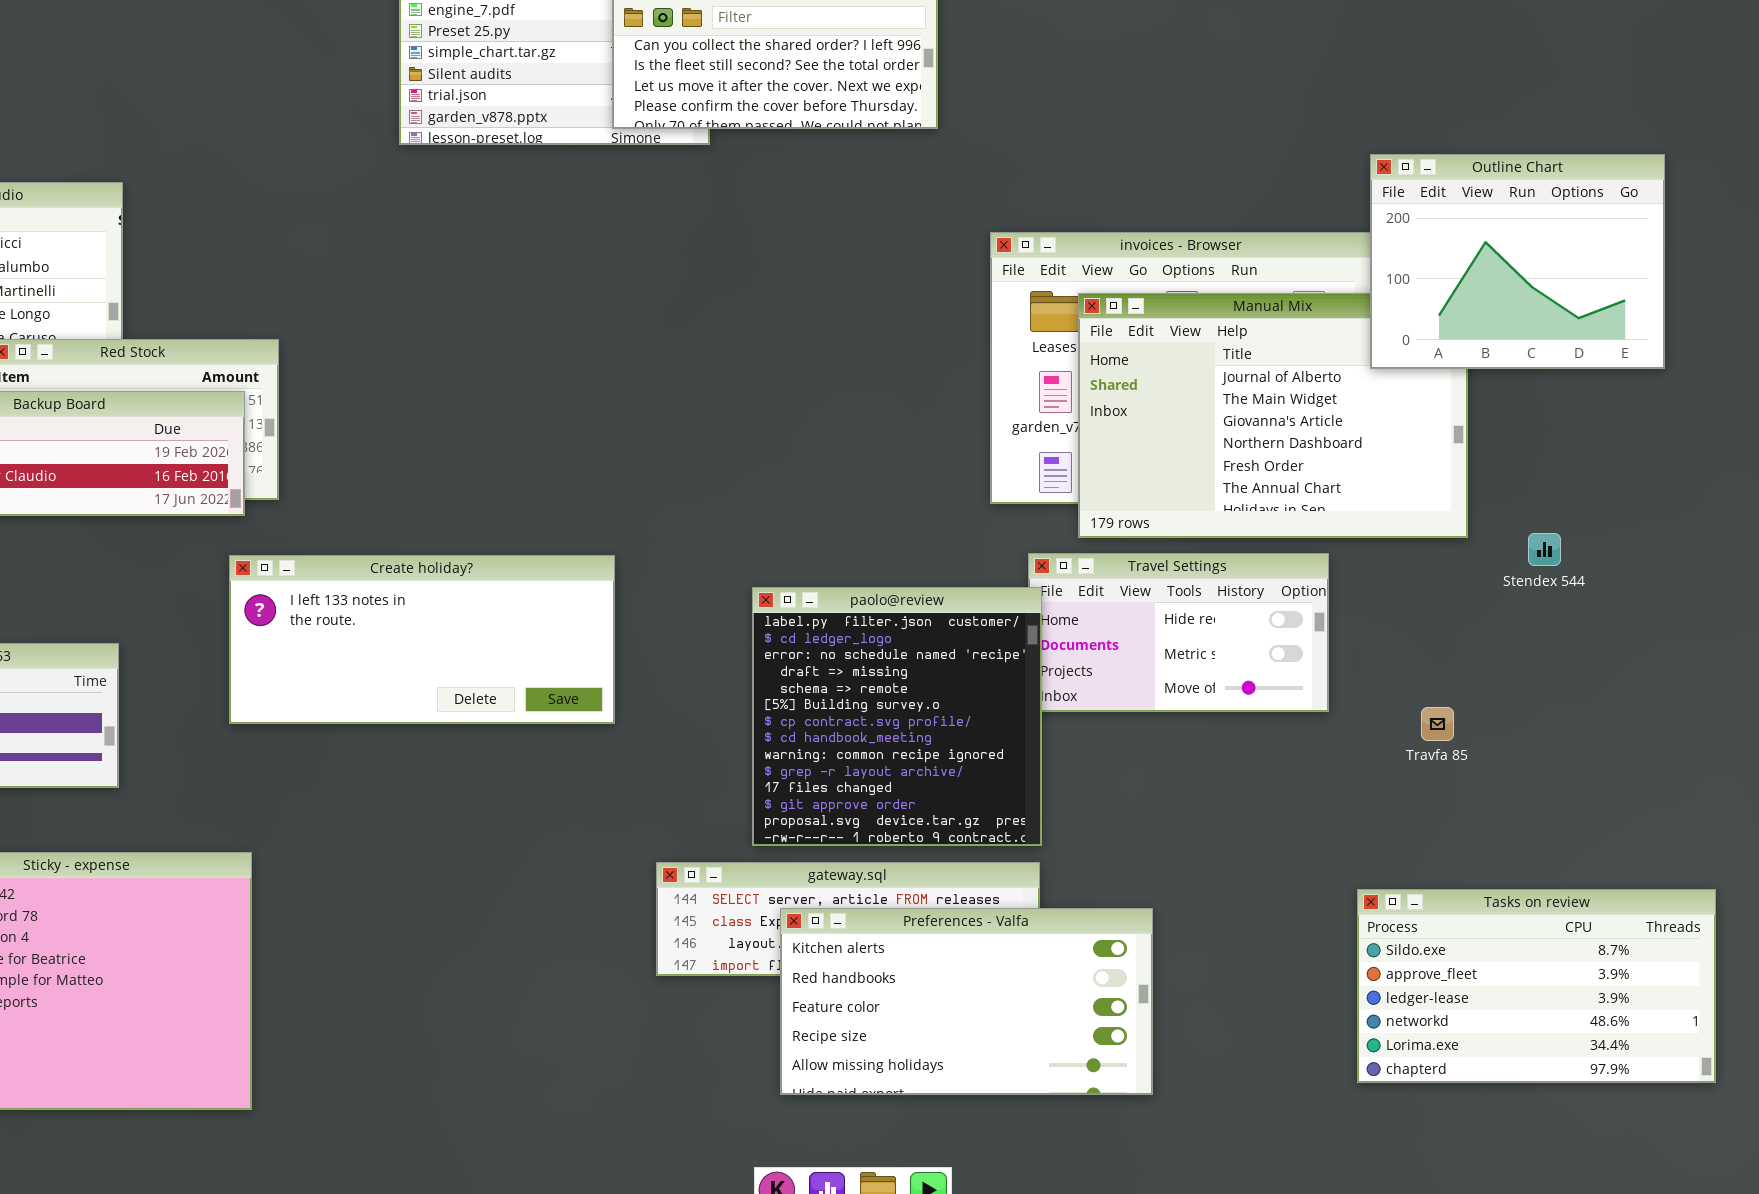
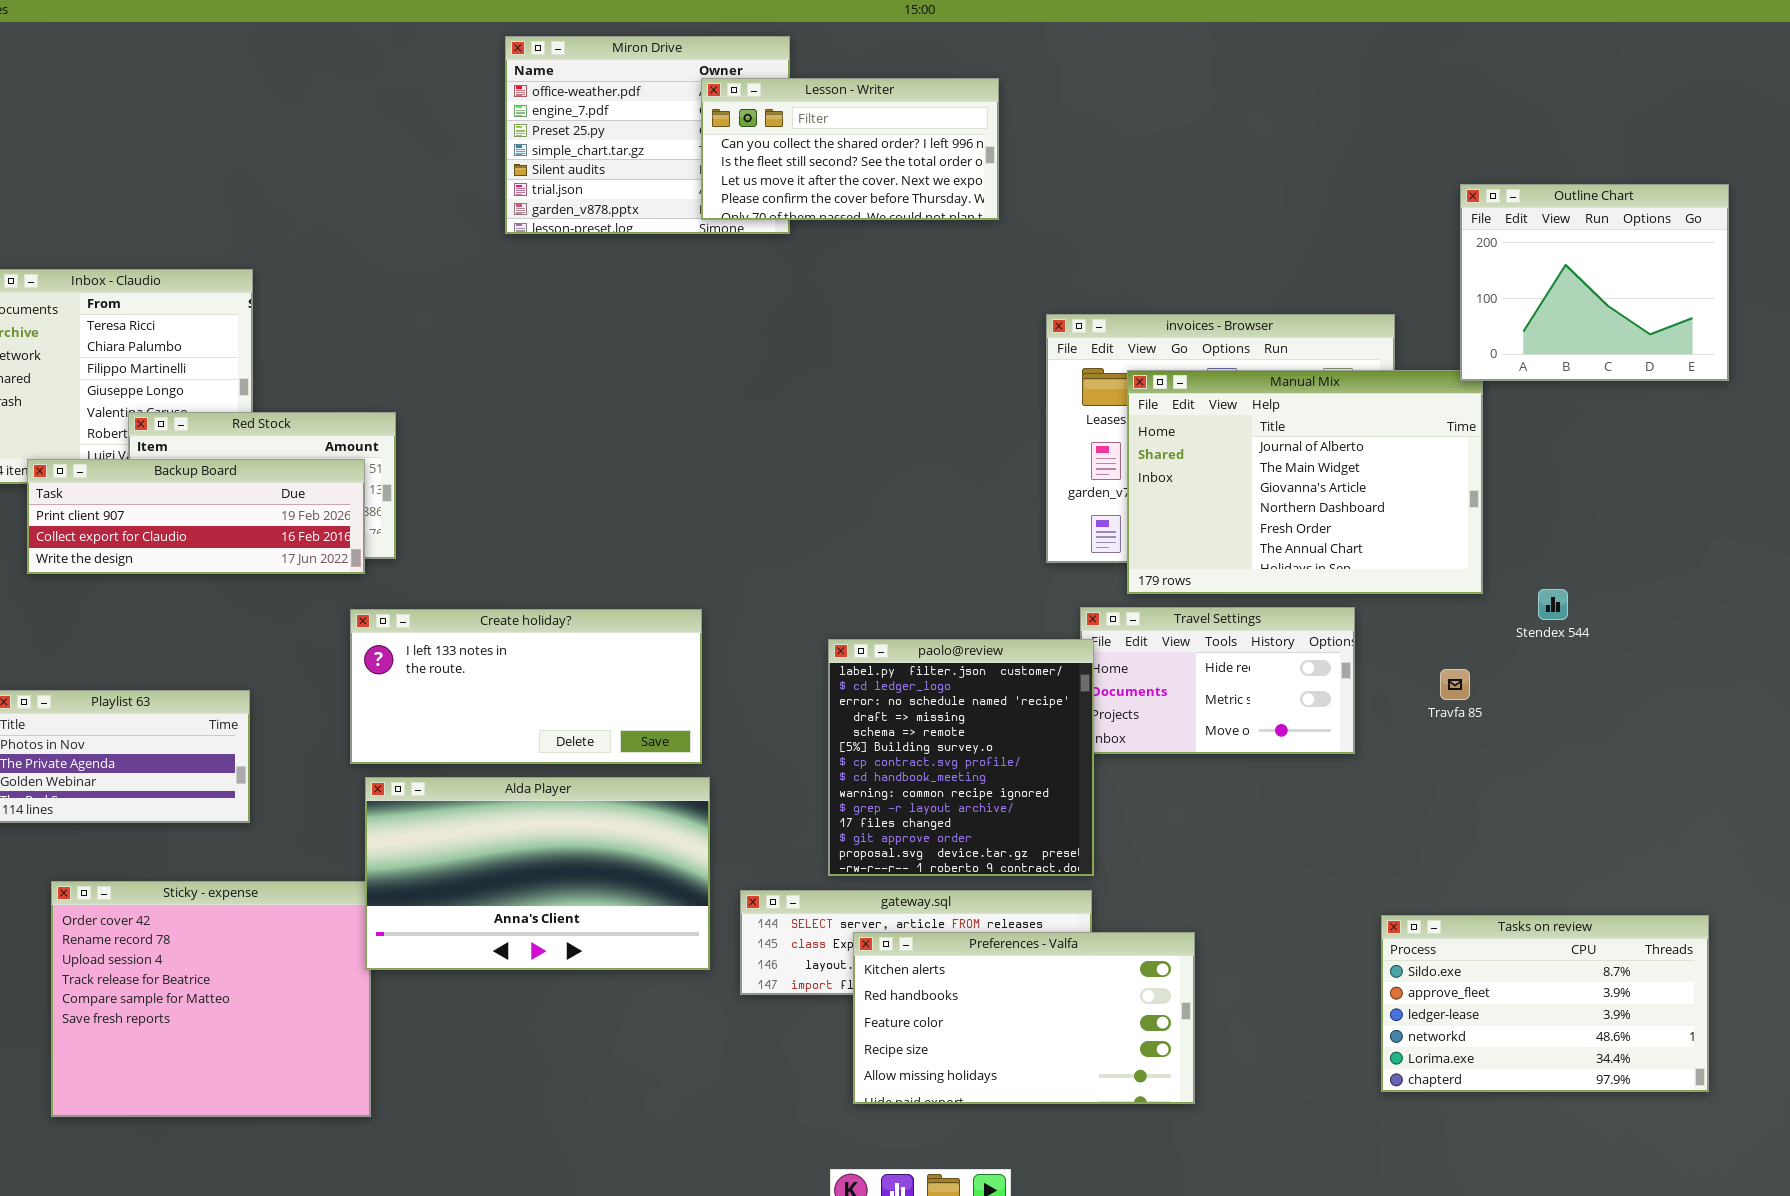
Outline Chart: [1370,154,1665,369] -> [1460,184,1729,381], moved
Travfa 85: [1421,707,1454,741] -> [1440,669,1470,700], moved
Alda Player: none -> [365,777,710,970], opened

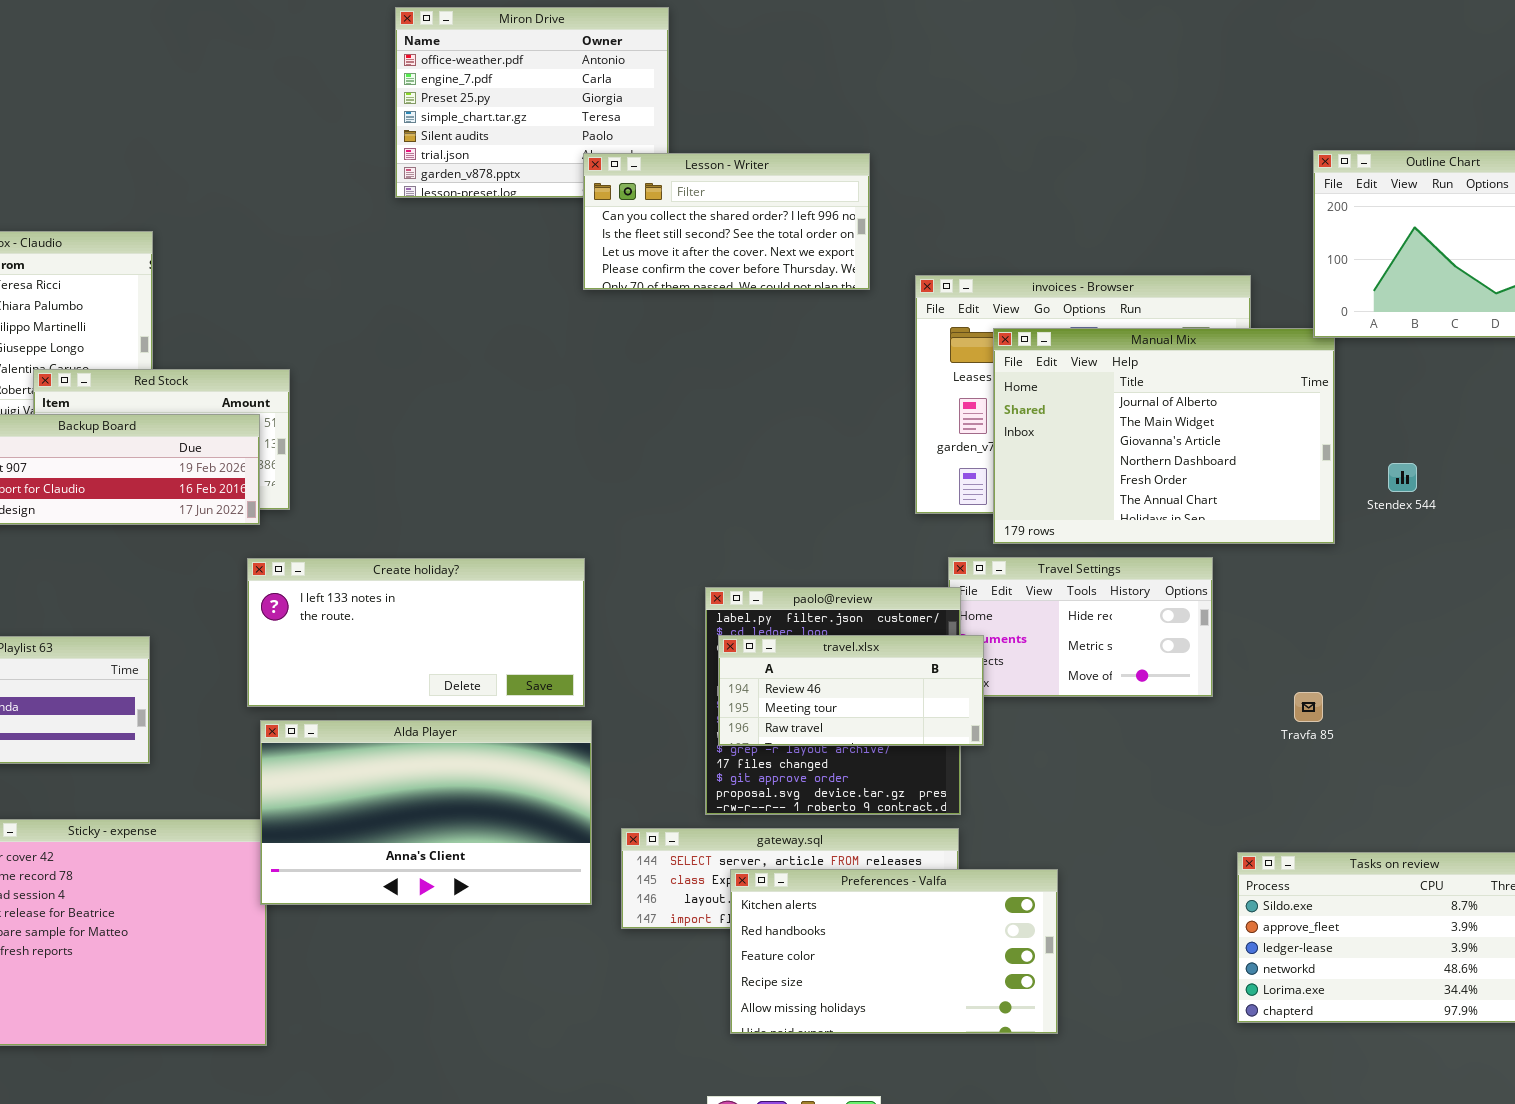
Lesson - Writer: [701,78,999,220] -> [583,153,870,290], moved
Stendex 544: [1538,589,1568,620] -> [1388,463,1417,492], moved
Travfa 85: [1440,669,1470,700] -> [1294,692,1323,722], moved
travel.xlsx: none -> [718,635,984,746], opened

